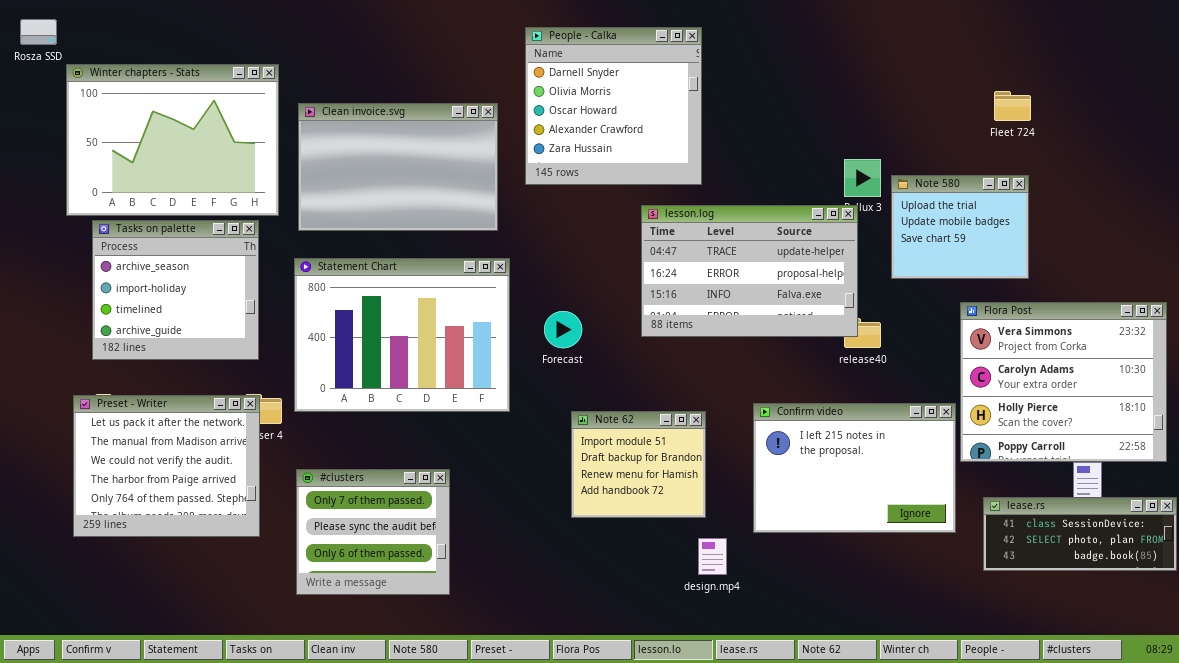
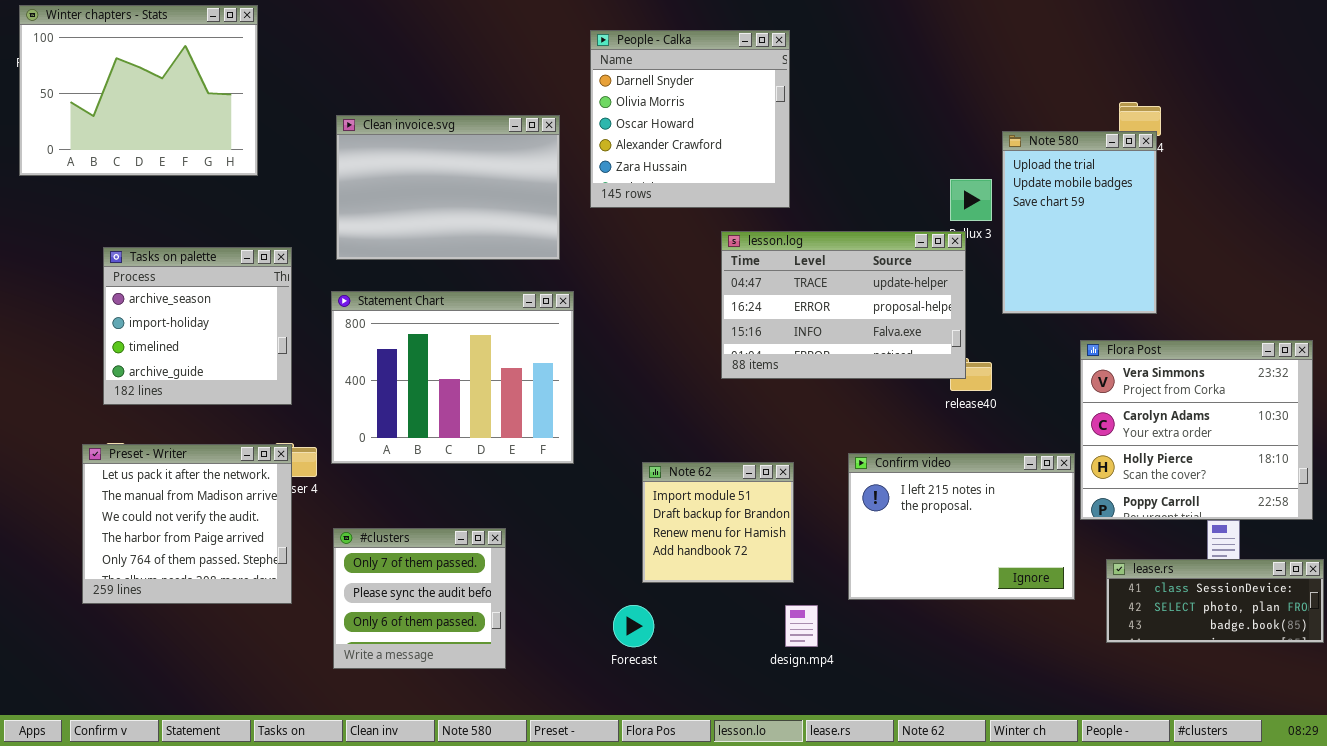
Winter chapters - Stats: [66,64,279,216] -> [19,5,258,176], moved
Note 580: [891,175,1029,279] -> [1002,131,1157,314], resized
Forecast: [544,311,582,348] -> [613,605,654,647], moved

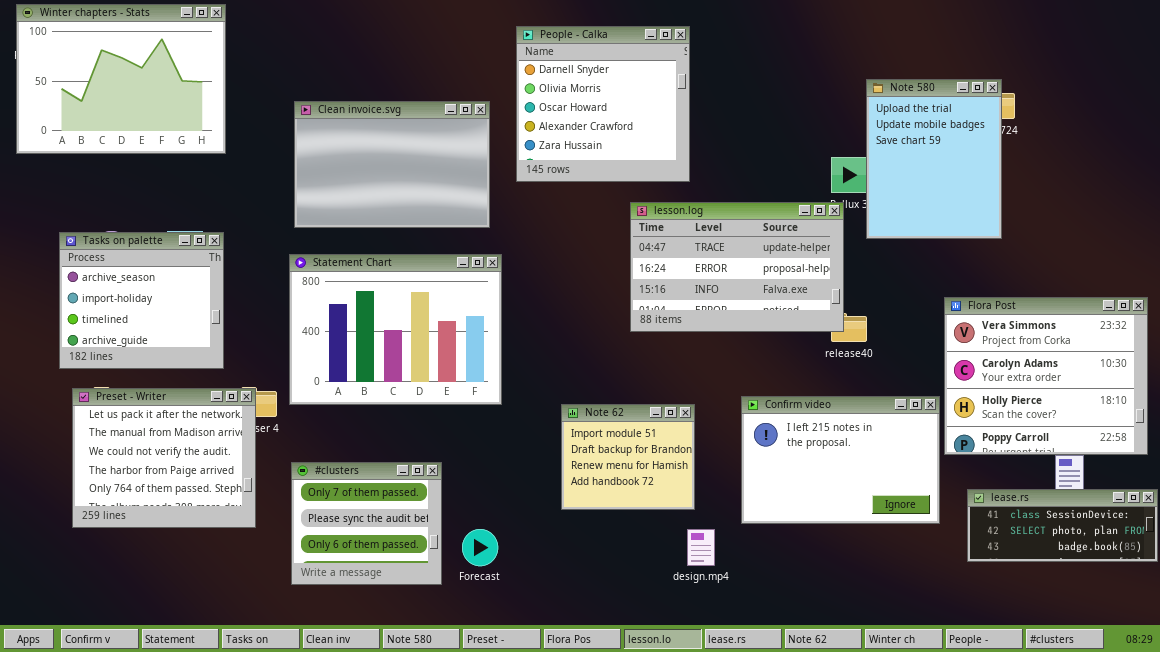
Note 580: [1002,131,1157,314] -> [866,79,1002,239], moved
Tasks on palette: [103,247,292,405] -> [59,232,224,369], moved
Forecast: [613,605,654,647] -> [462,529,498,566], moved

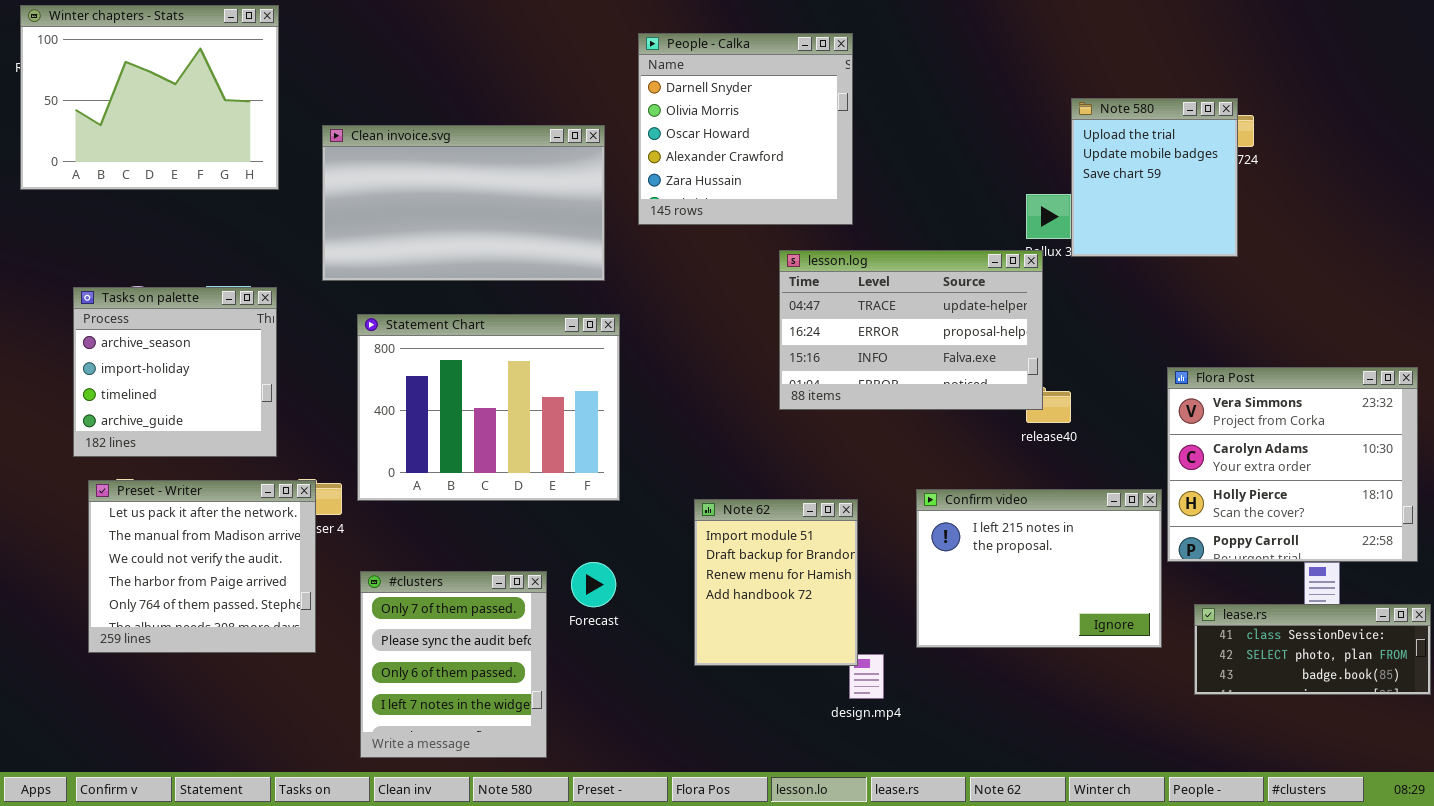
Note 580: [866,79,1002,239] -> [1071,98,1238,257], resized
Clean invoice.svg: [294,101,490,228] -> [322,125,605,281], resized
Note 62: [561,404,695,510] -> [694,499,858,666], resized
#clusters: [291,462,442,585] -> [360,571,547,758], resized
Forecast: [462,529,498,566] -> [571,562,616,607], moved

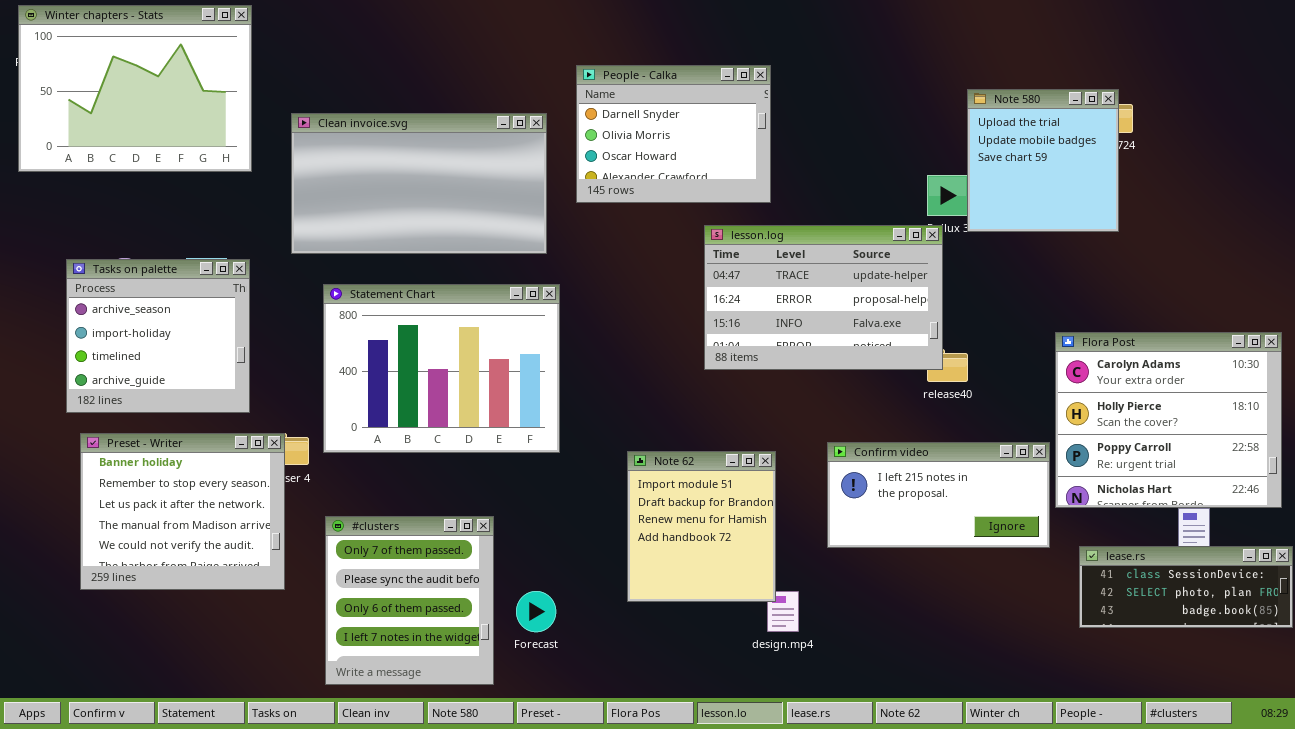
People - Calka: [638,33,853,225] -> [576,65,771,203], resized
Flora Post: [1167,367,1418,562] -> [1055,332,1282,508], scrolled down 1 row
Preset - Writer: [88,480,316,653] -> [80,433,285,590], scrolled up 2 rows
Confirm video: [916,489,1162,648] -> [827,442,1050,548], resized
Forecast: [571,562,616,607] -> [516,591,556,632], moved

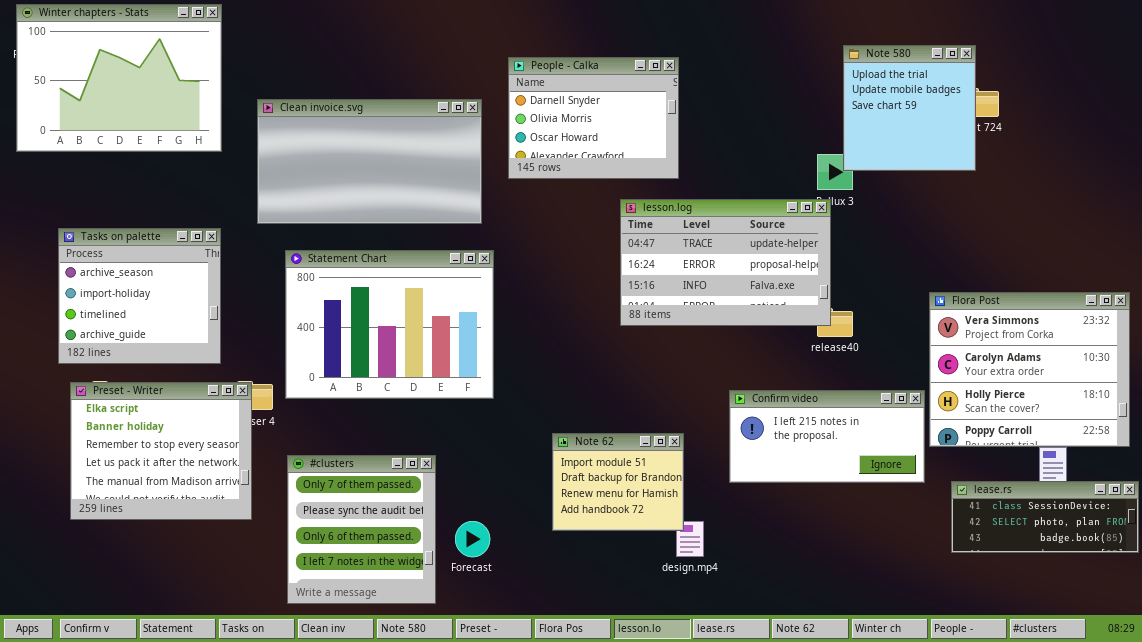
Note 580: [967,89,1119,232] -> [843,45,976,171], moved
Flora Post: [1055,332,1282,508] -> [929,292,1130,447], scrolled up 1 row
Preset - Writer: [80,433,285,590] -> [70,382,252,520], scrolled up 1 row
Note 62: [627,451,776,602] -> [552,433,684,531], resized

